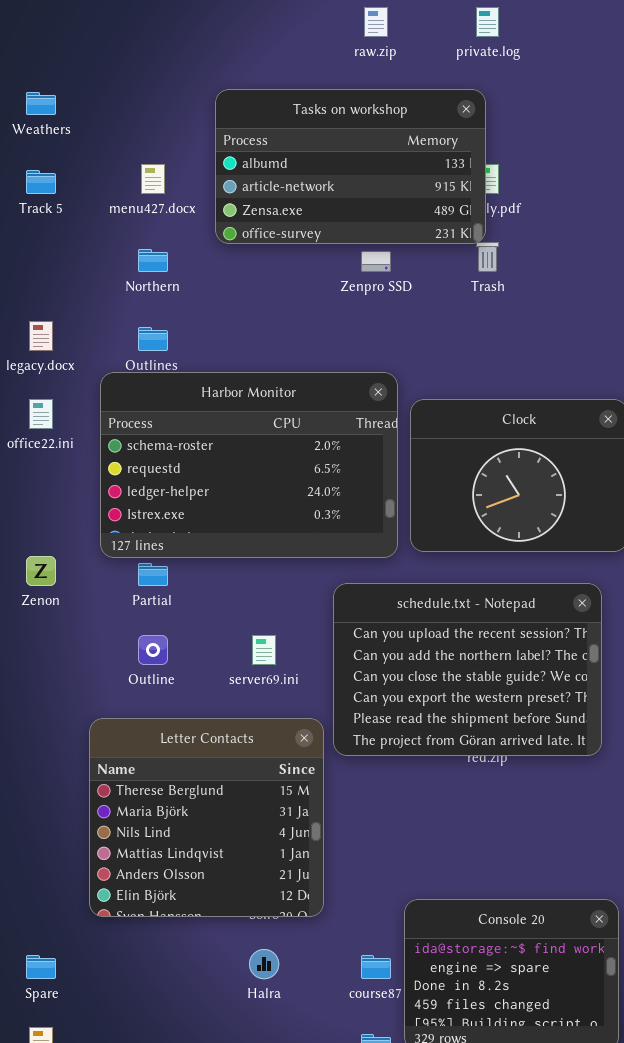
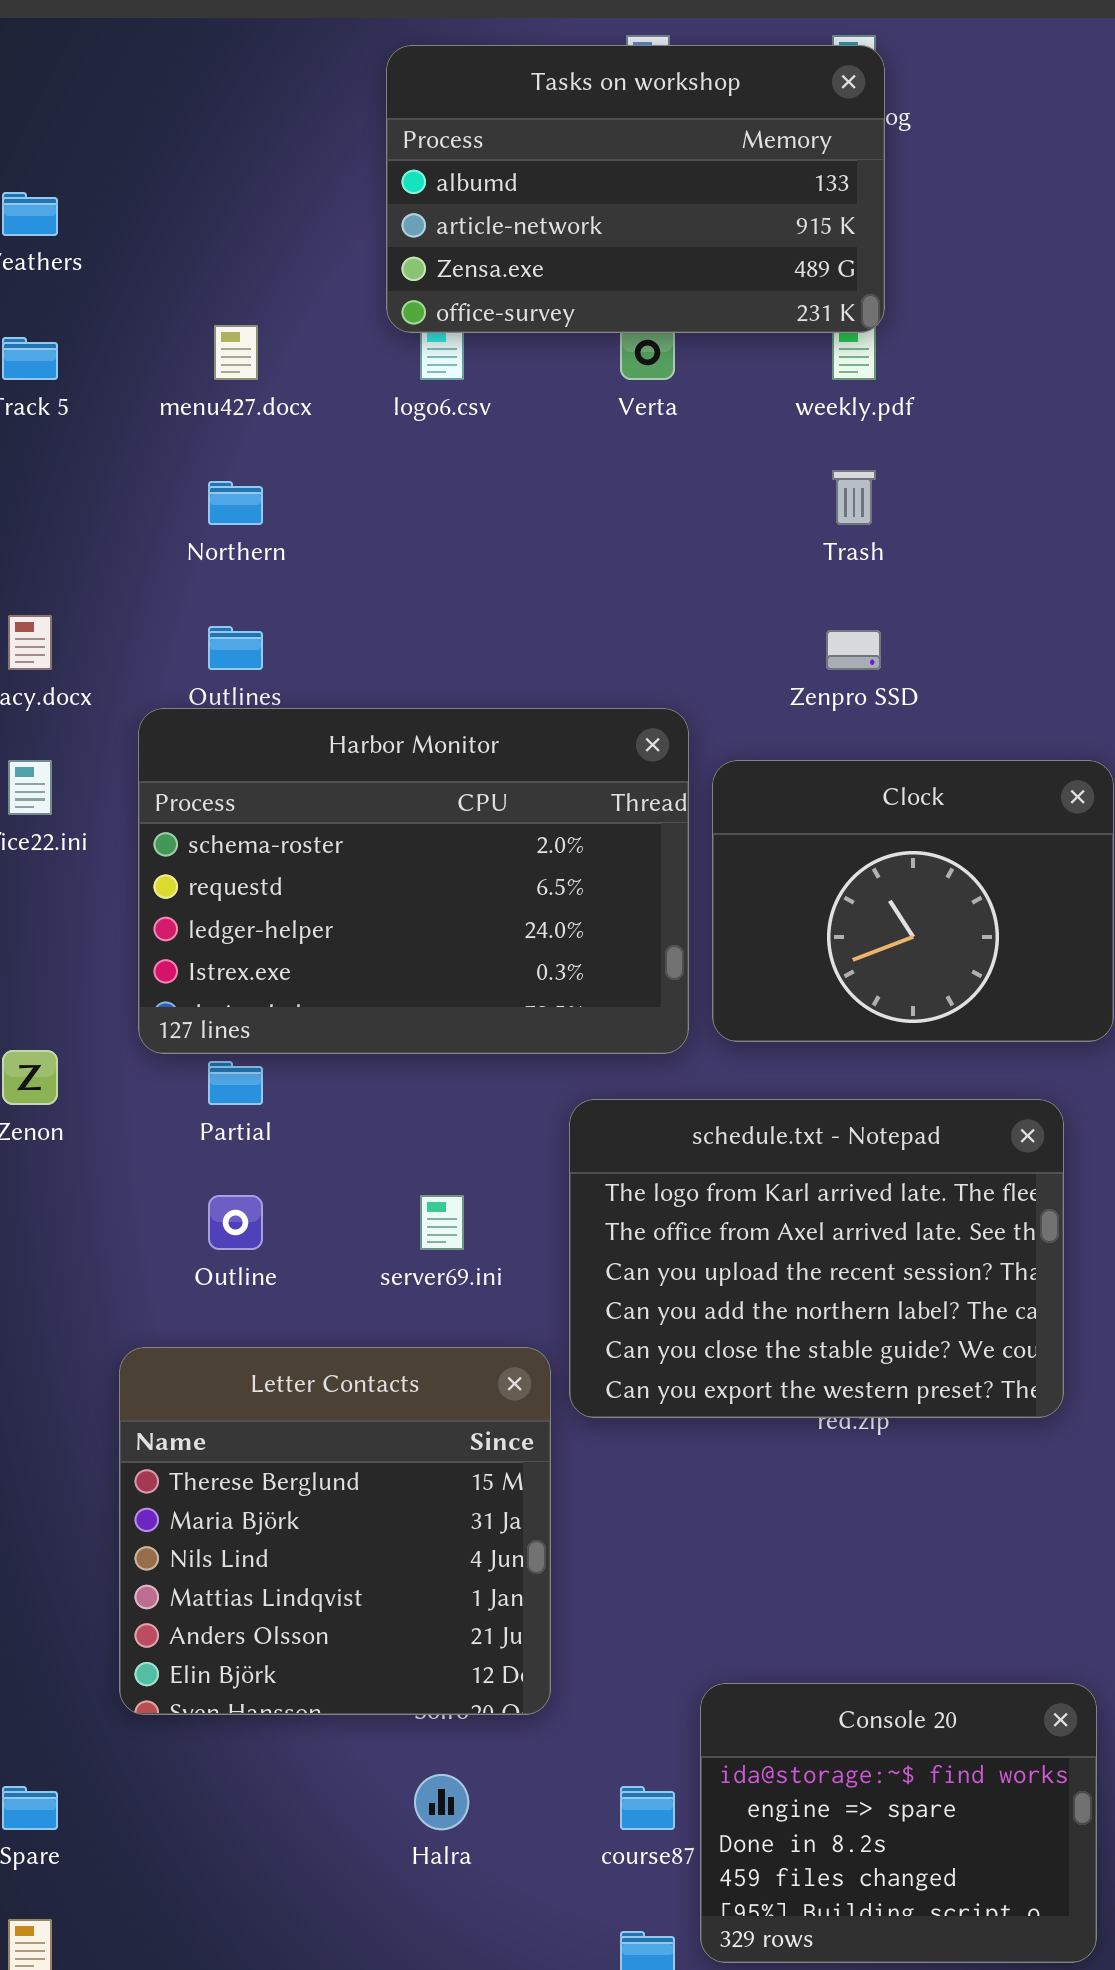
Tasks on workshop: [215,89,486,244] -> [386,45,885,333], moved
Zenpro SSD: [361,251,391,272] -> [826,630,881,670], moved
schedule.txt - Notepad: [333,583,602,756] -> [569,1099,1064,1418], scrolled up 2 rows

